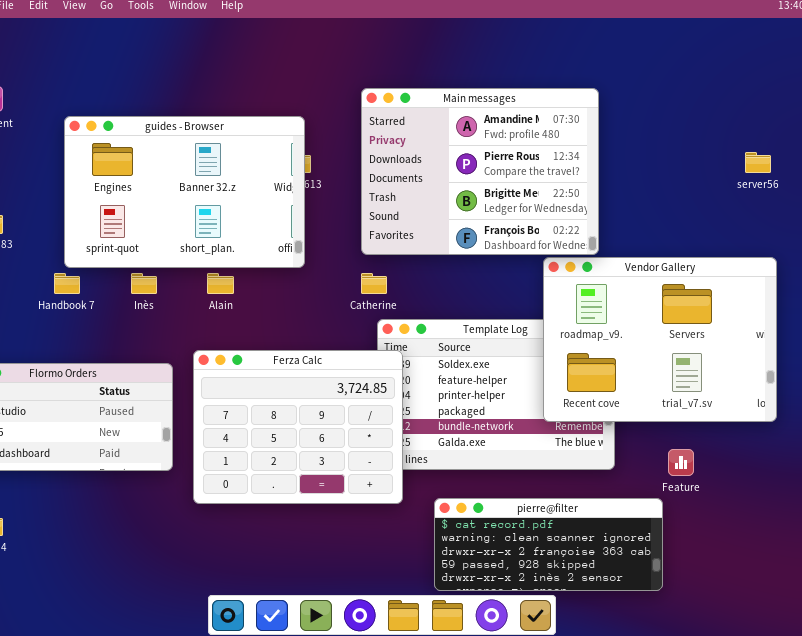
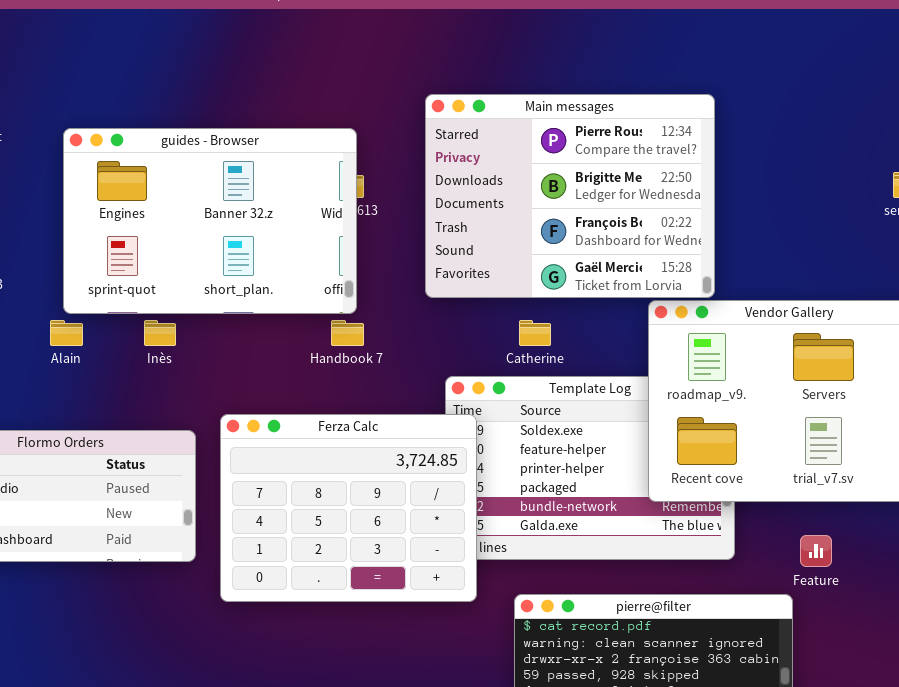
Main messages: [361,88,599,255] -> [425,94,715,298], scrolled down 1 row
Handbook 7: [54,273,80,294] -> [331,320,364,346], moved
Alain: [207,273,234,294] -> [50,320,83,346], moved
Catherine: [361,273,387,294] -> [519,320,551,346], moved

